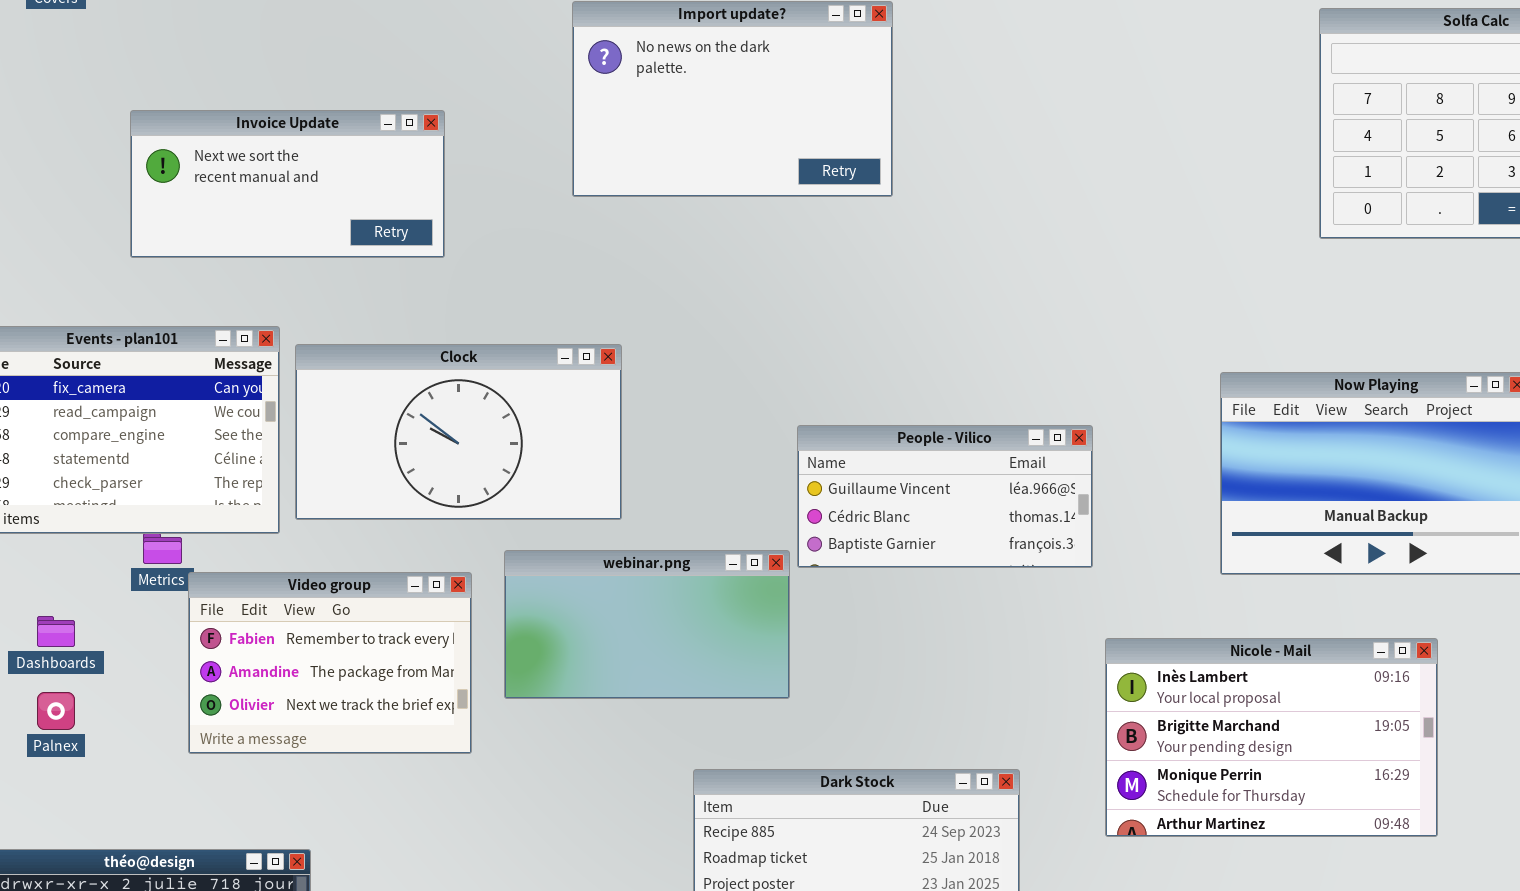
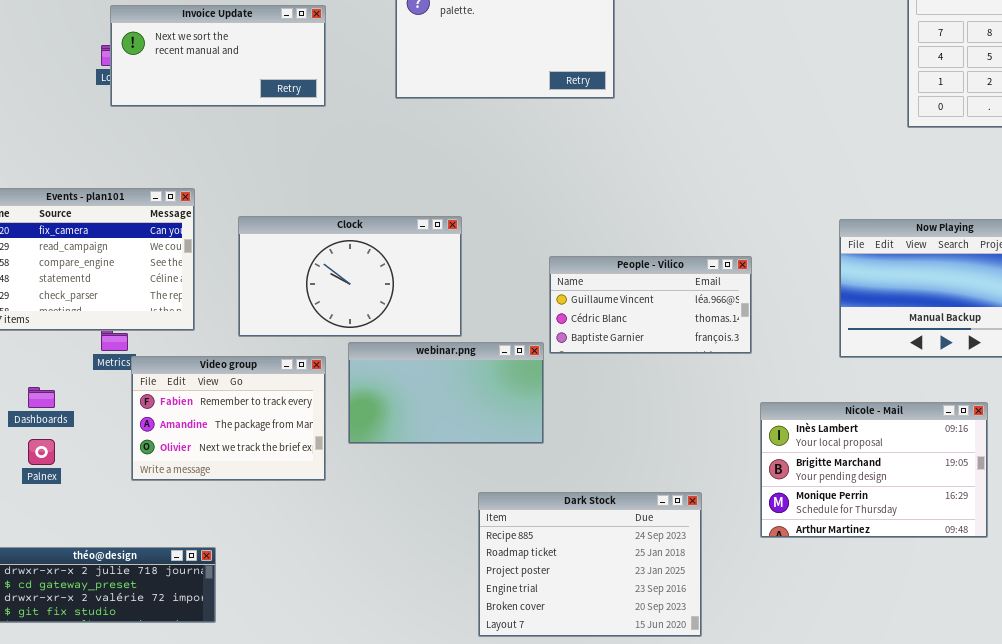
Invoice Update: [130,110,445,258] -> [110,5,326,107], moved
Clock: [295,344,622,520] -> [238,216,462,337], moved

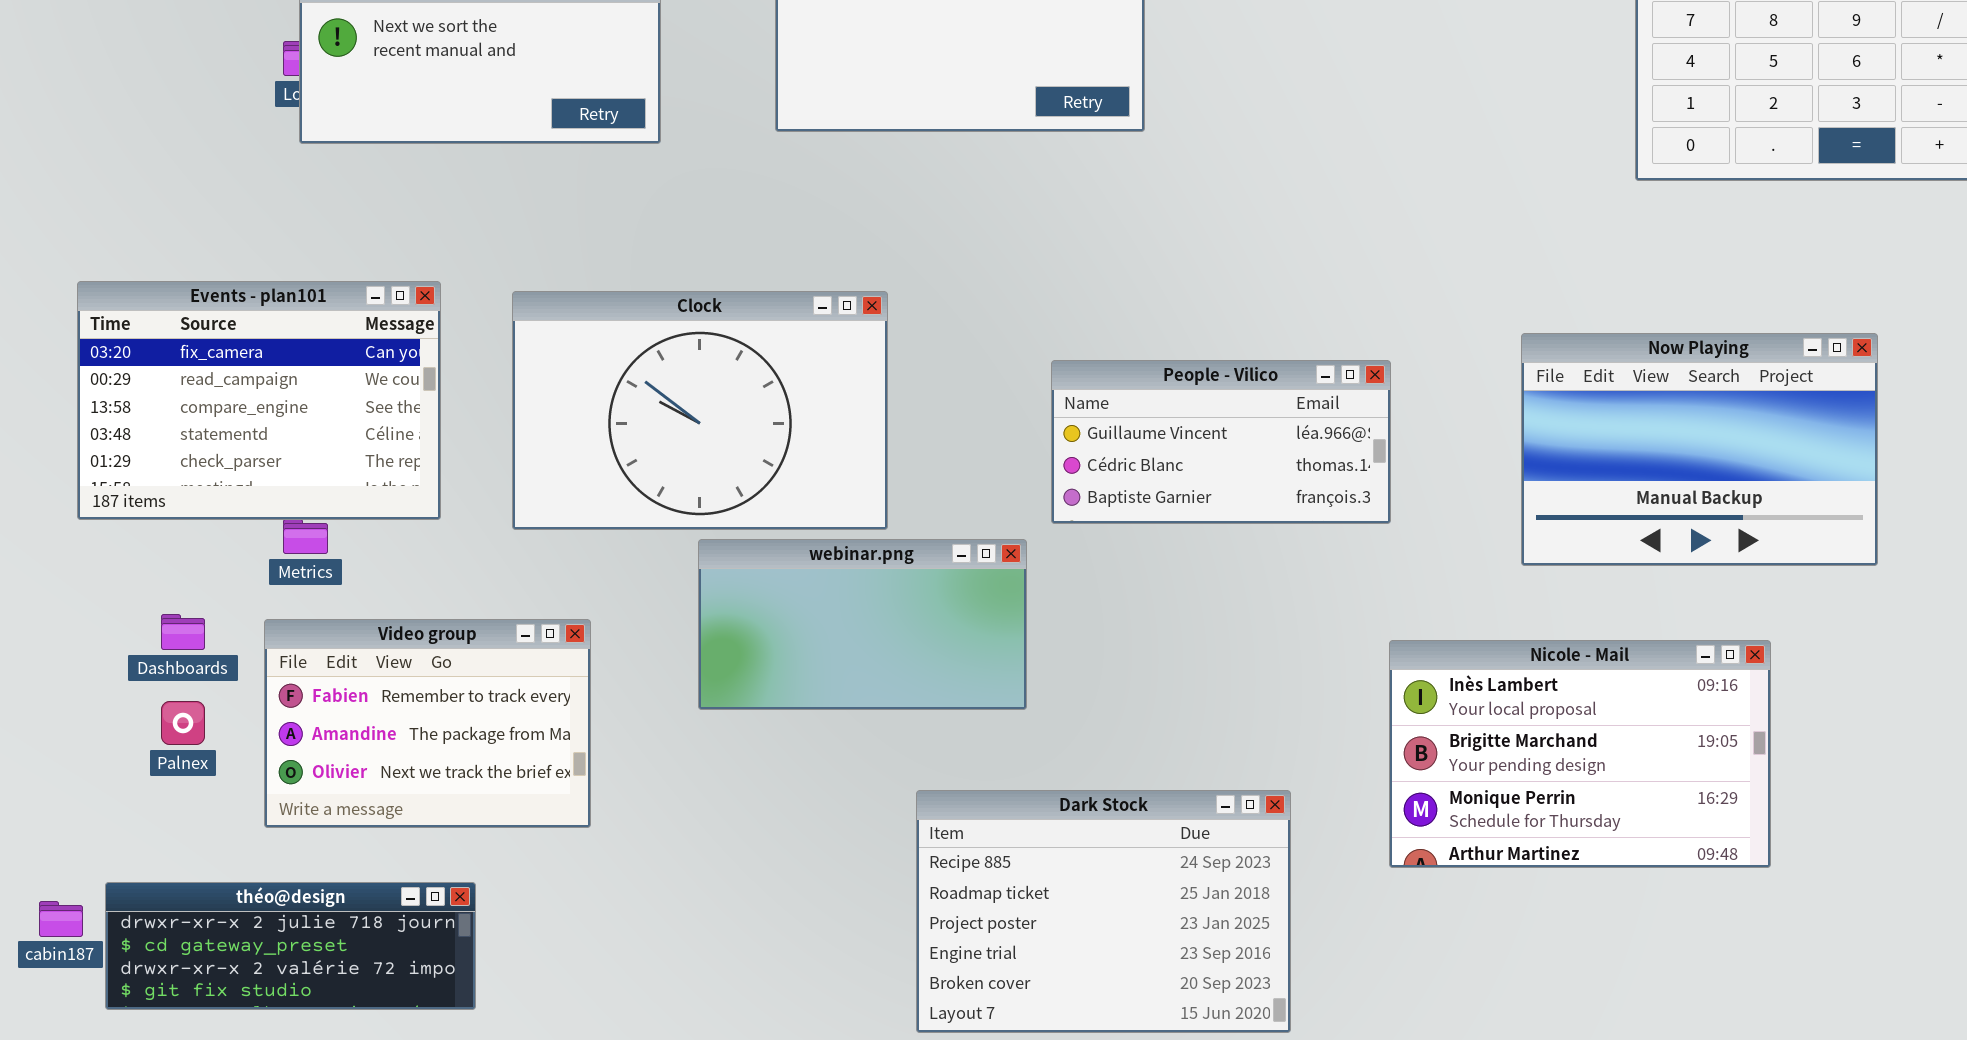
Clock: [238,216,462,337] -> [512,291,888,530], resized
People - Vilico: [549,256,752,354] -> [1051,360,1391,524], moved
Video group: [131,356,326,481] -> [264,619,591,828], moved

